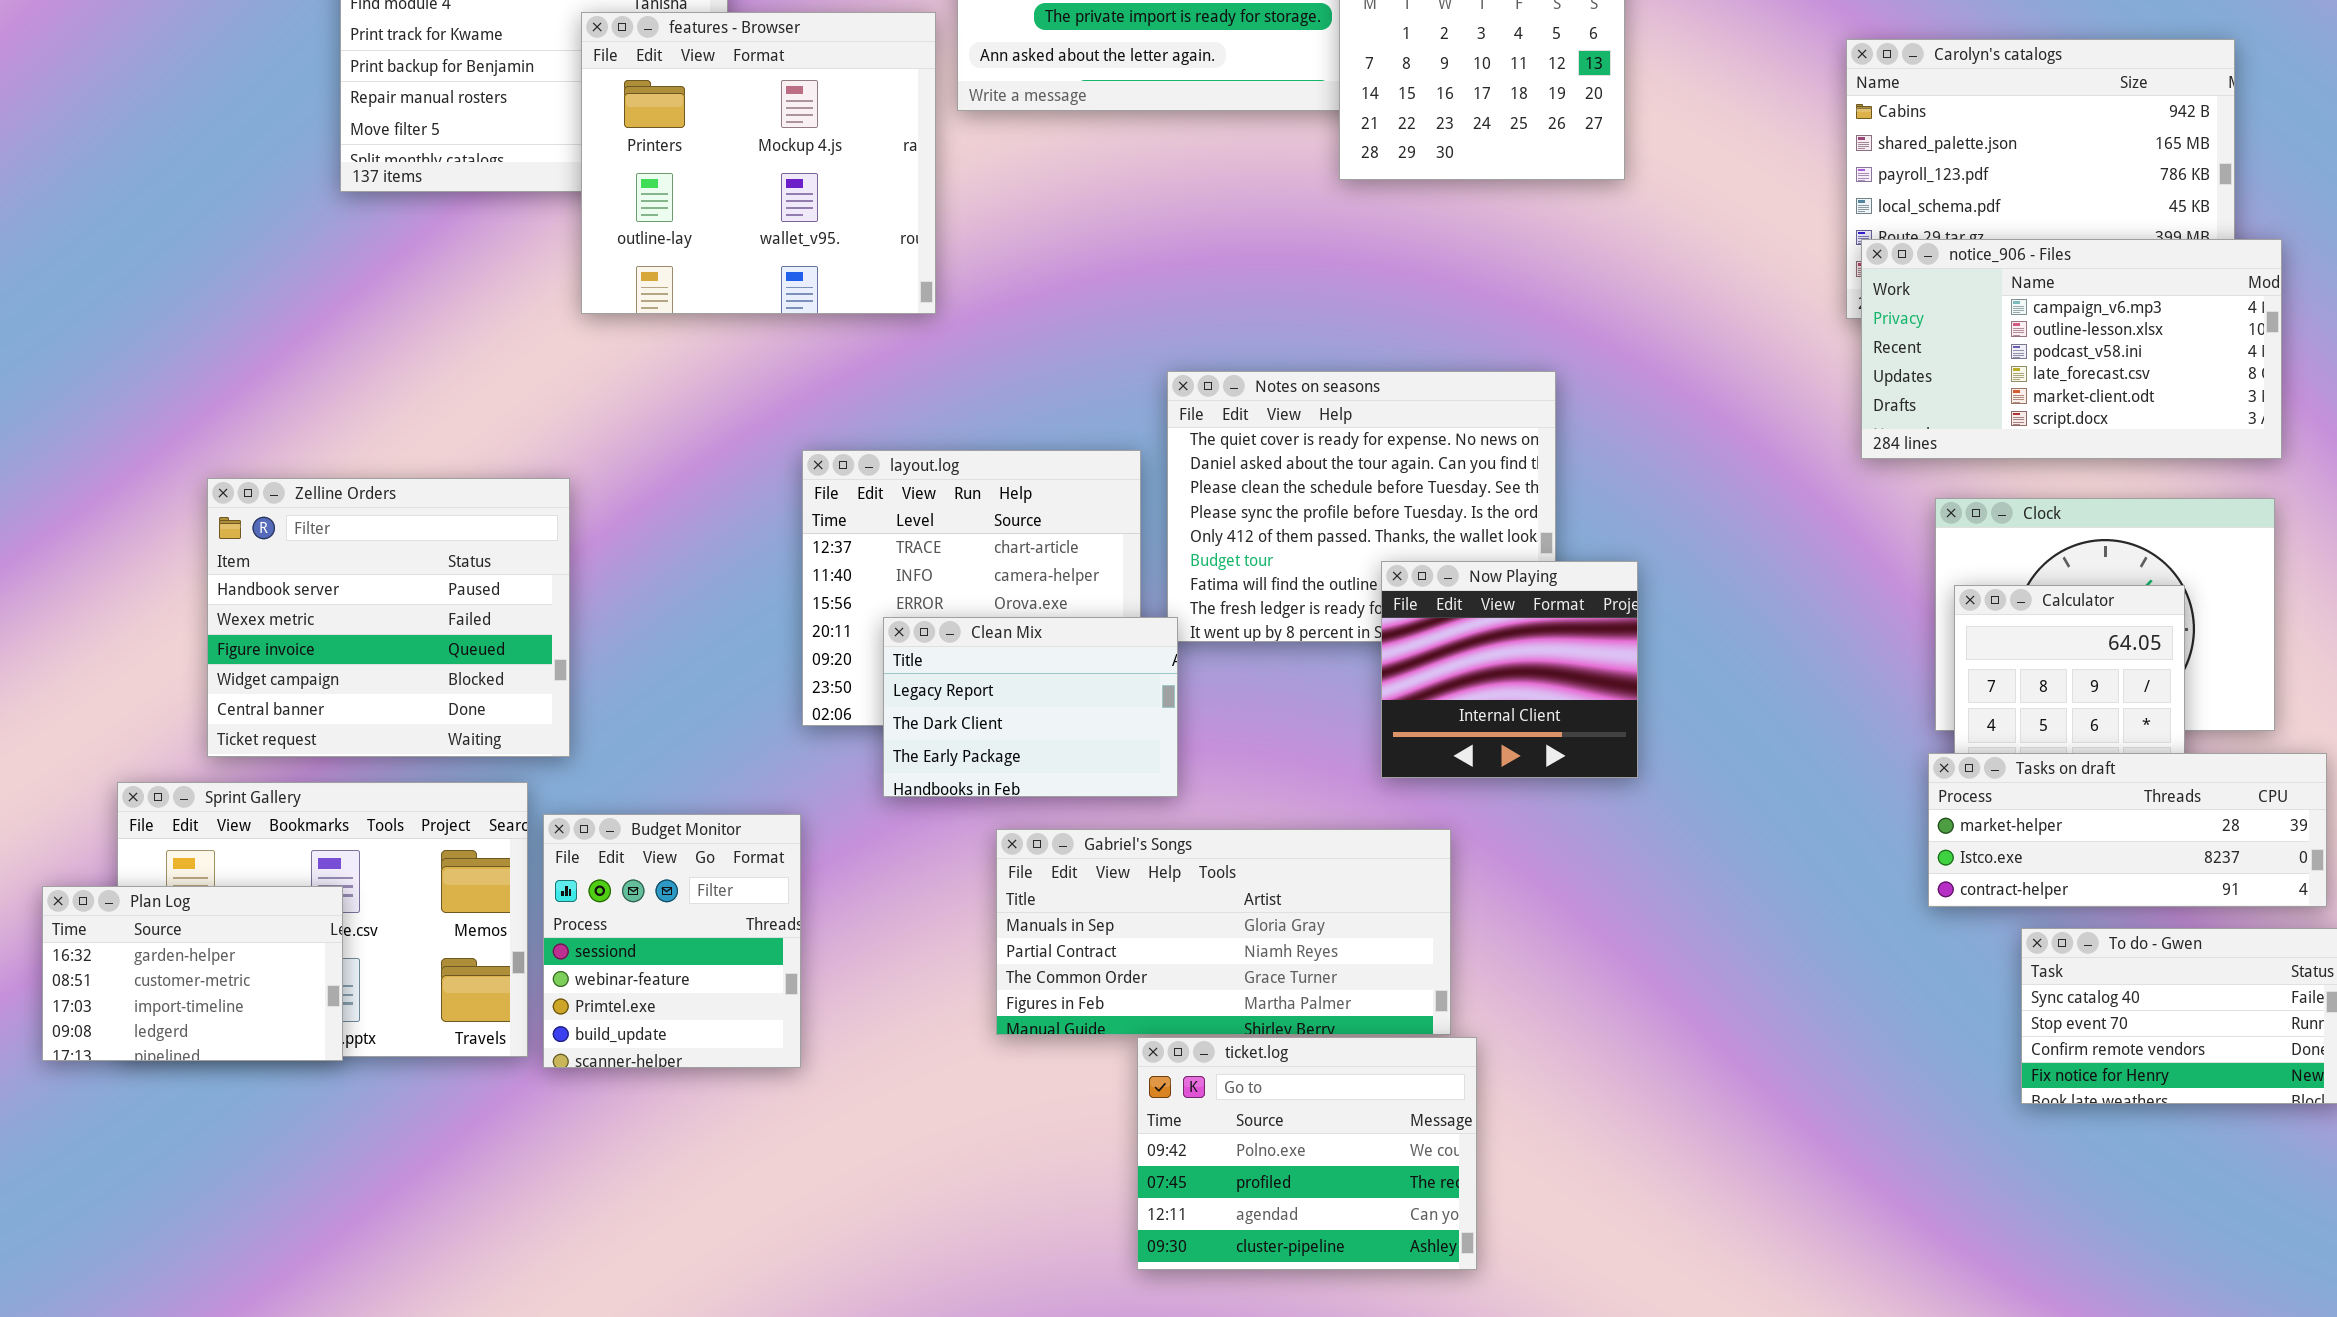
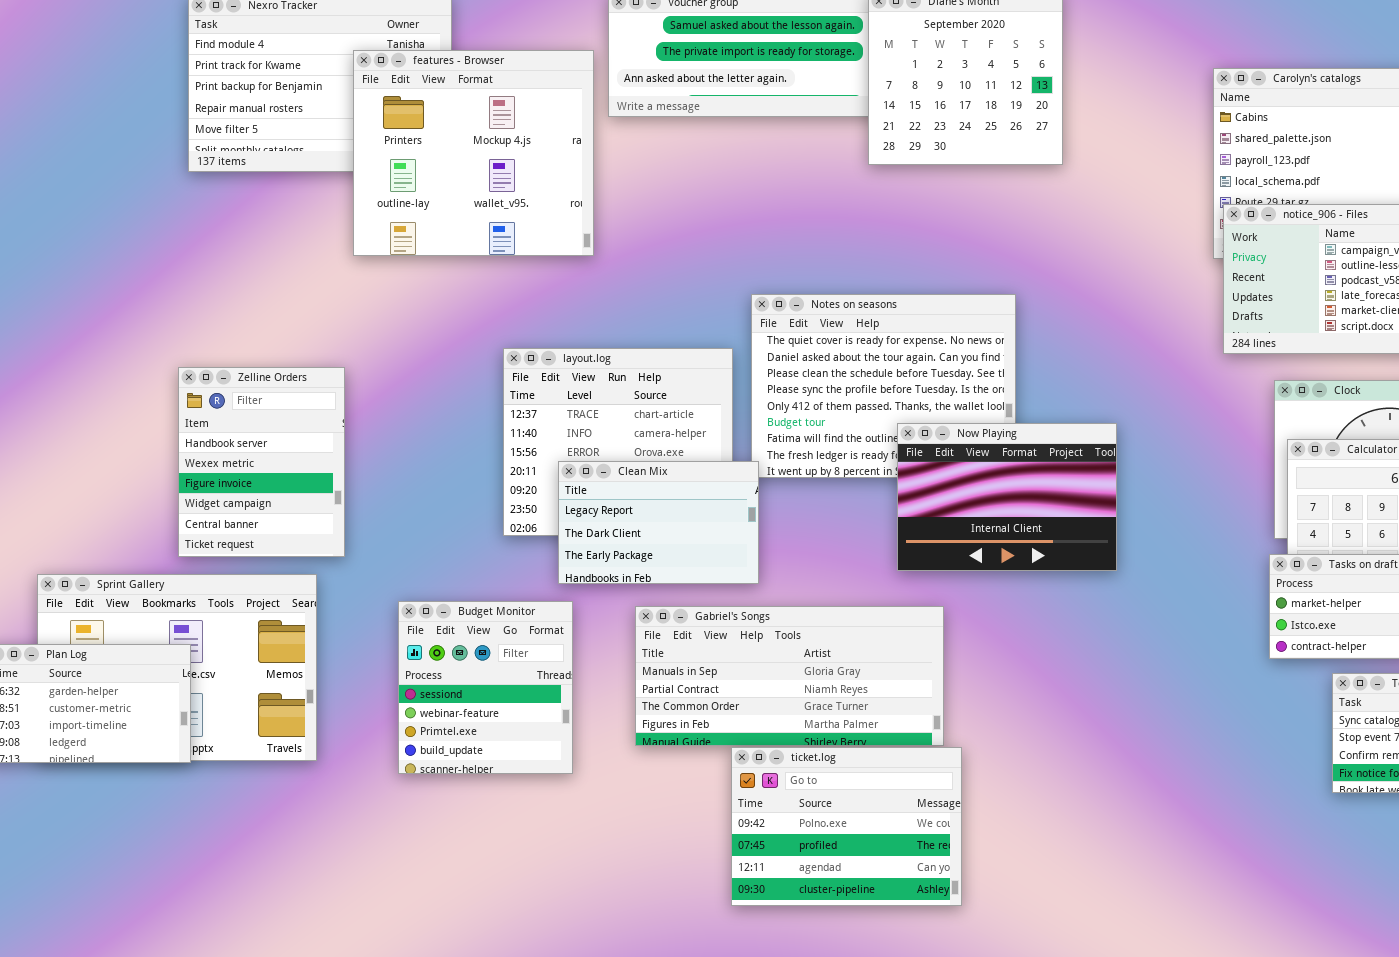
Zelline Orders: [207,478,570,757] -> [178,367,345,557], resized
Now Playing: [1381,561,1638,778] -> [897,423,1117,571], resized
Budget Monitor: [543,814,801,1068] -> [398,601,573,774], moved

